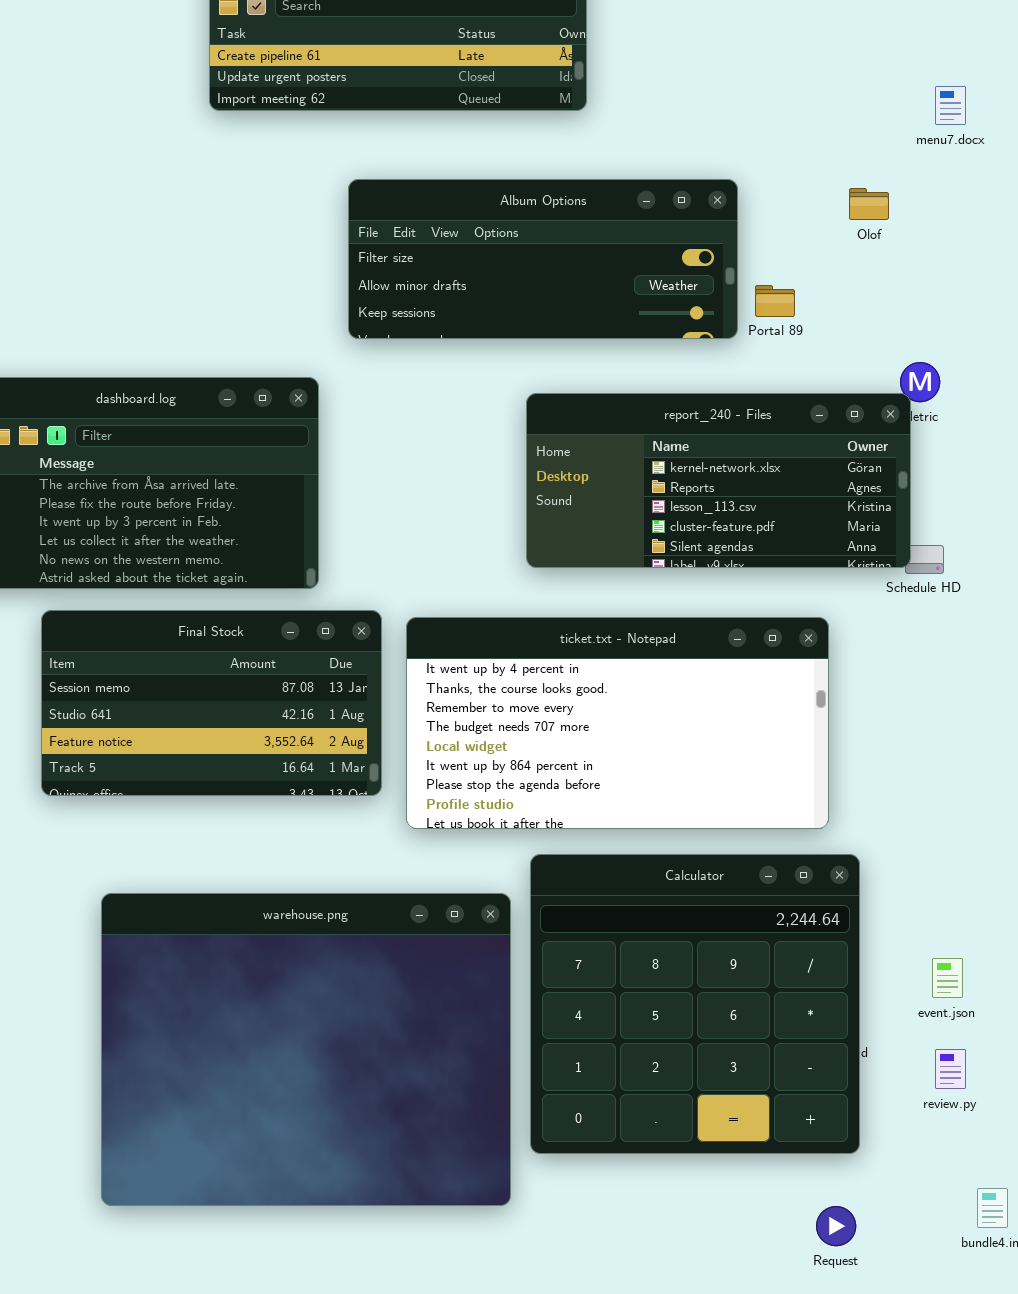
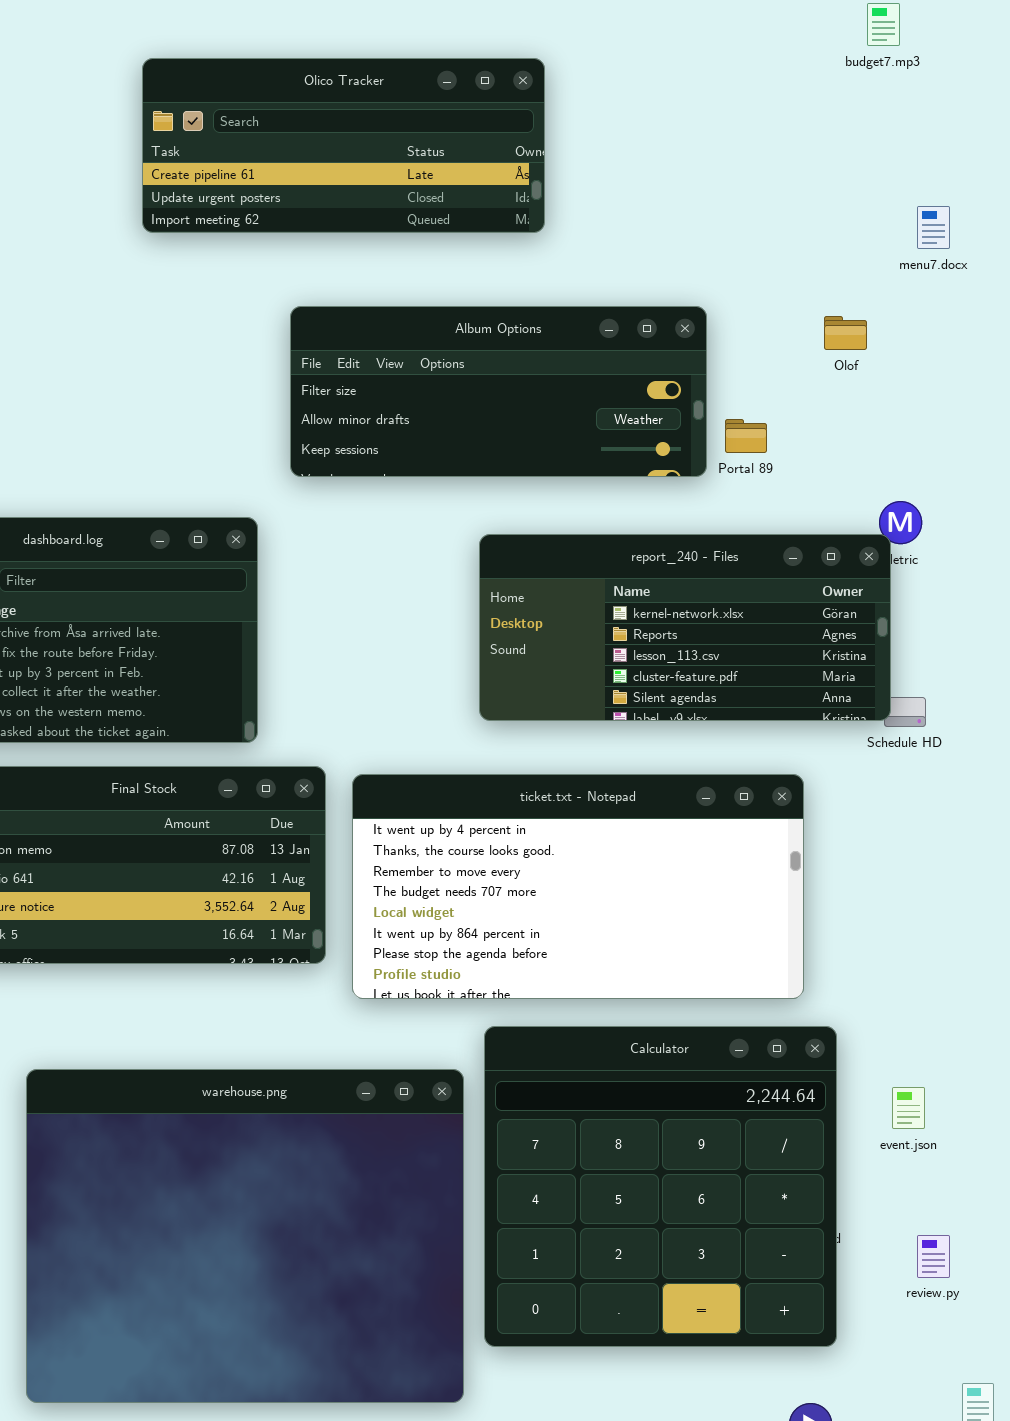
event.json: [932,958,963,998] -> [892,1087,925,1129], moved

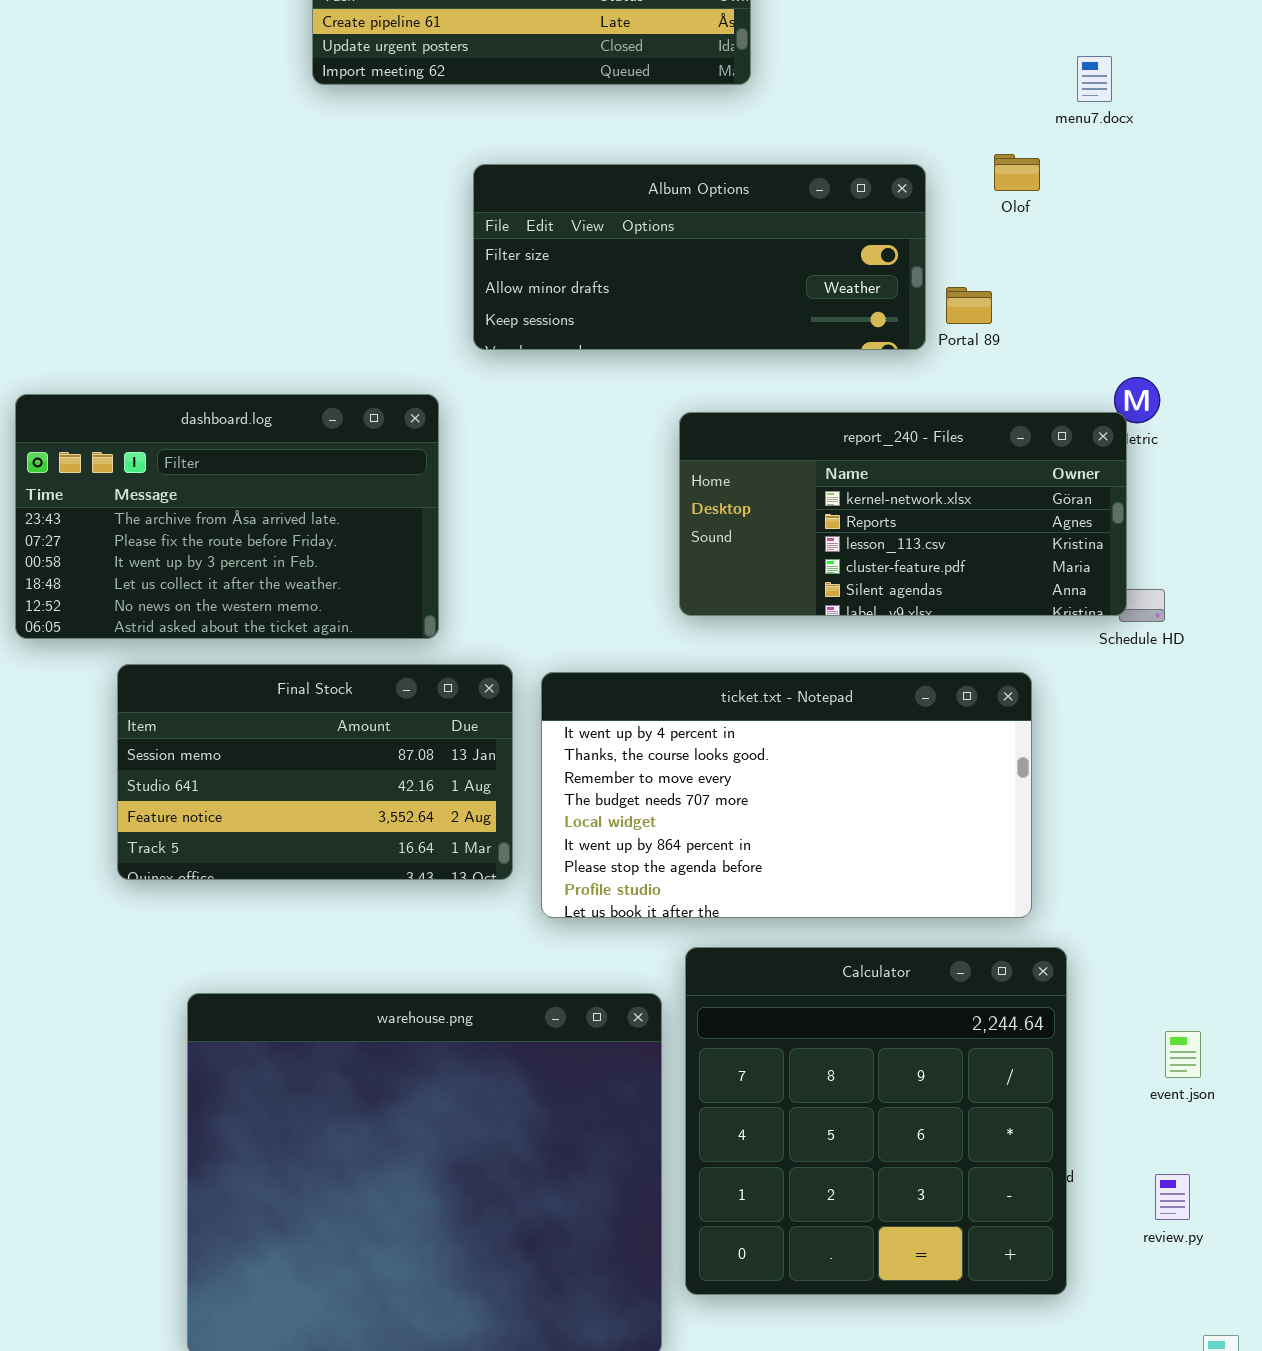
menu7.docx: [917,206,950,249] -> [1077,56,1112,102], moved
Olof: [824,316,867,350] -> [994,154,1040,191], moved
event.json: [892,1087,925,1129] -> [1165,1031,1201,1078], moved

